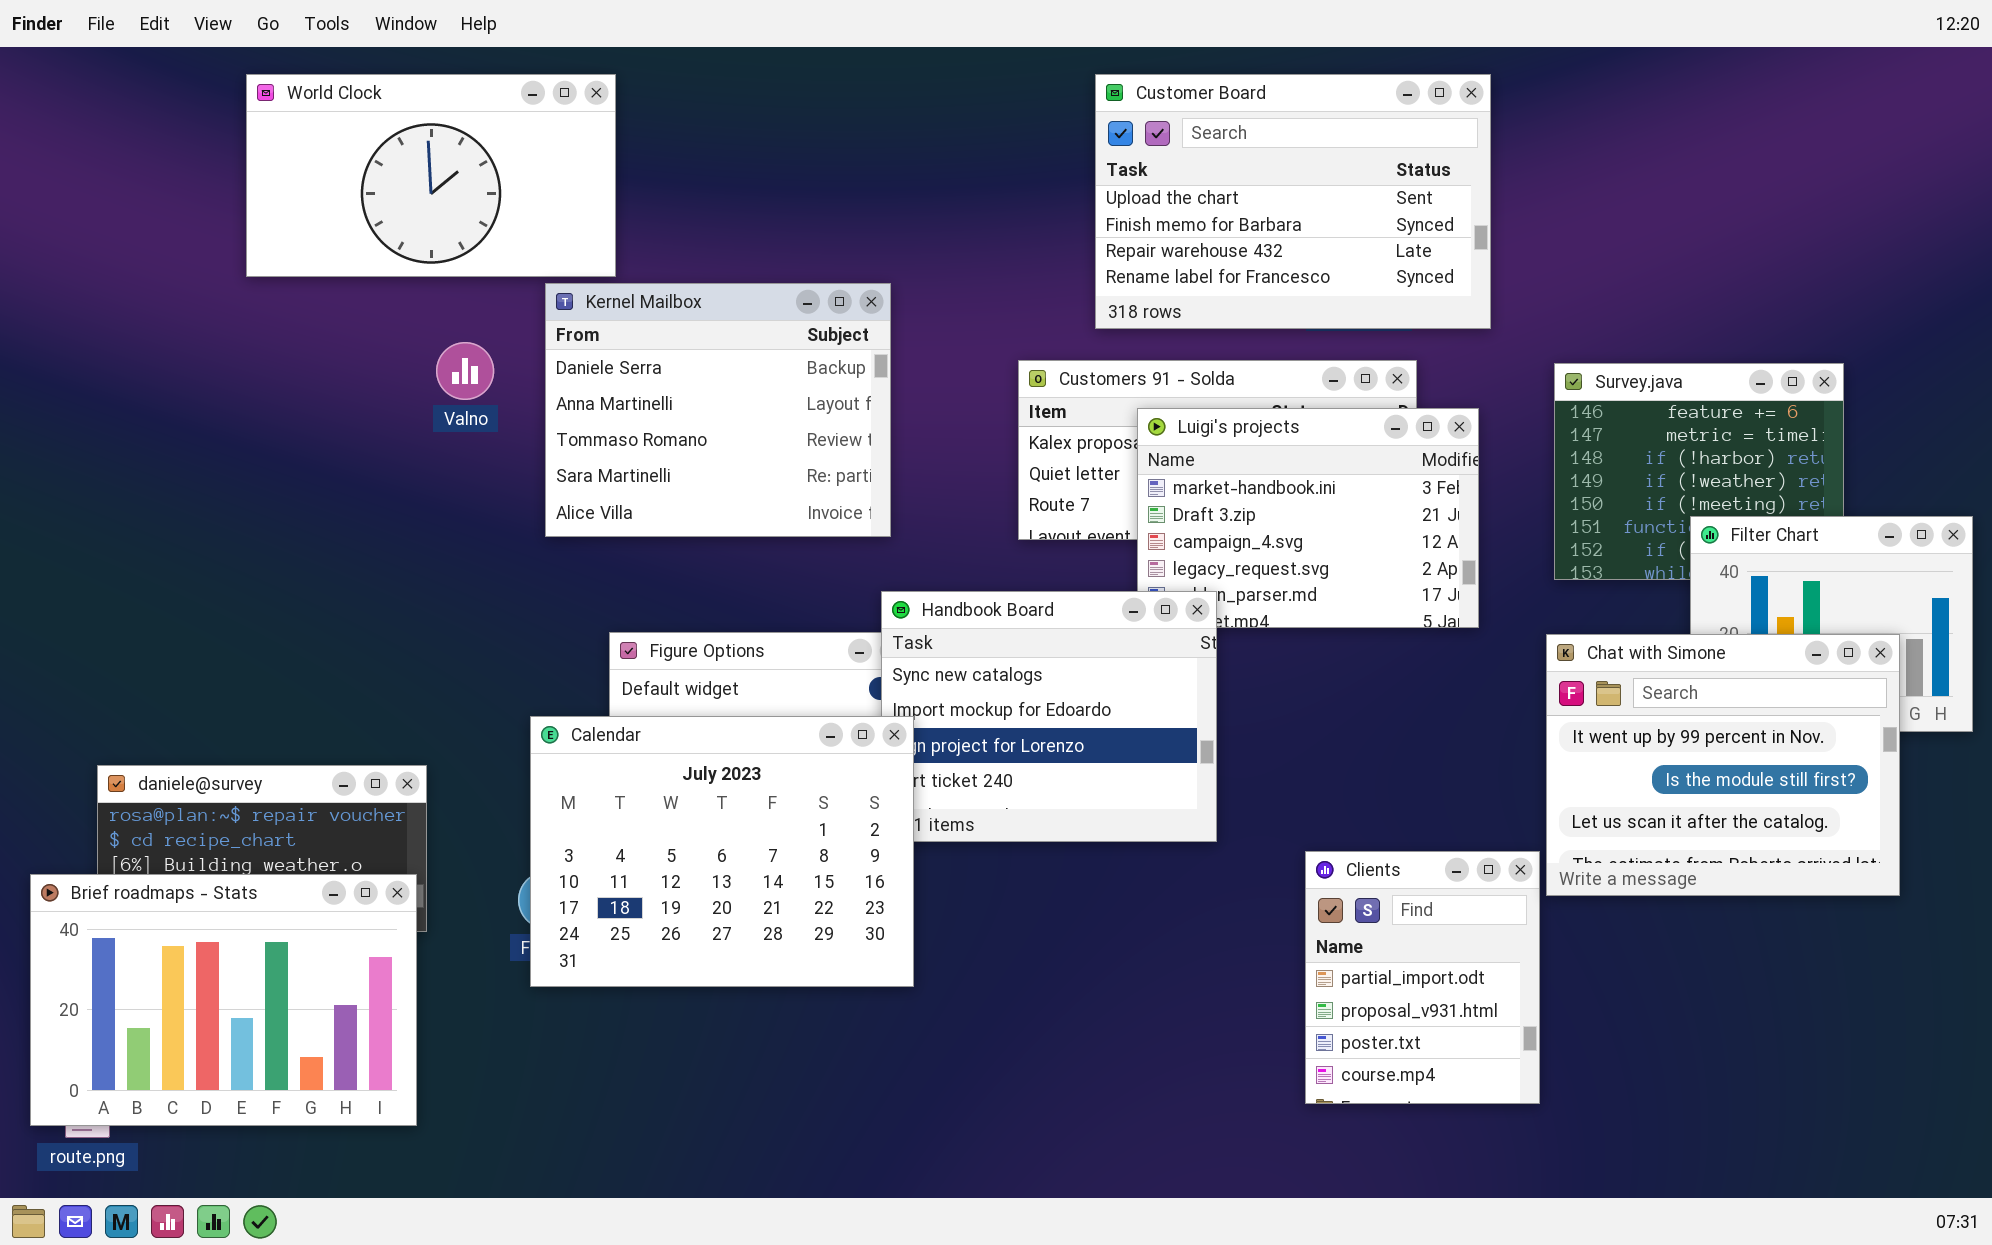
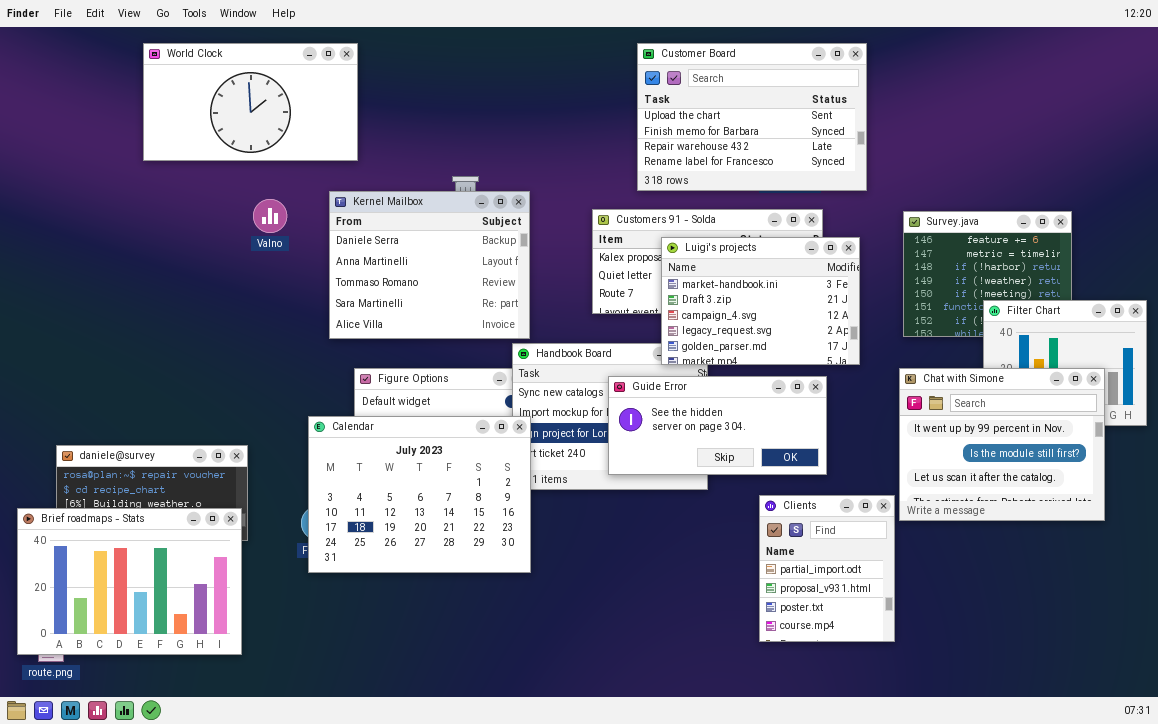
Kernel Mailbox: [545,283,891,537] -> [329,191,530,339], moved
Luigi's projects: [1137,408,1479,628] -> [661,237,860,365], raised
Guide Error: none -> [608,376,827,475], opened

